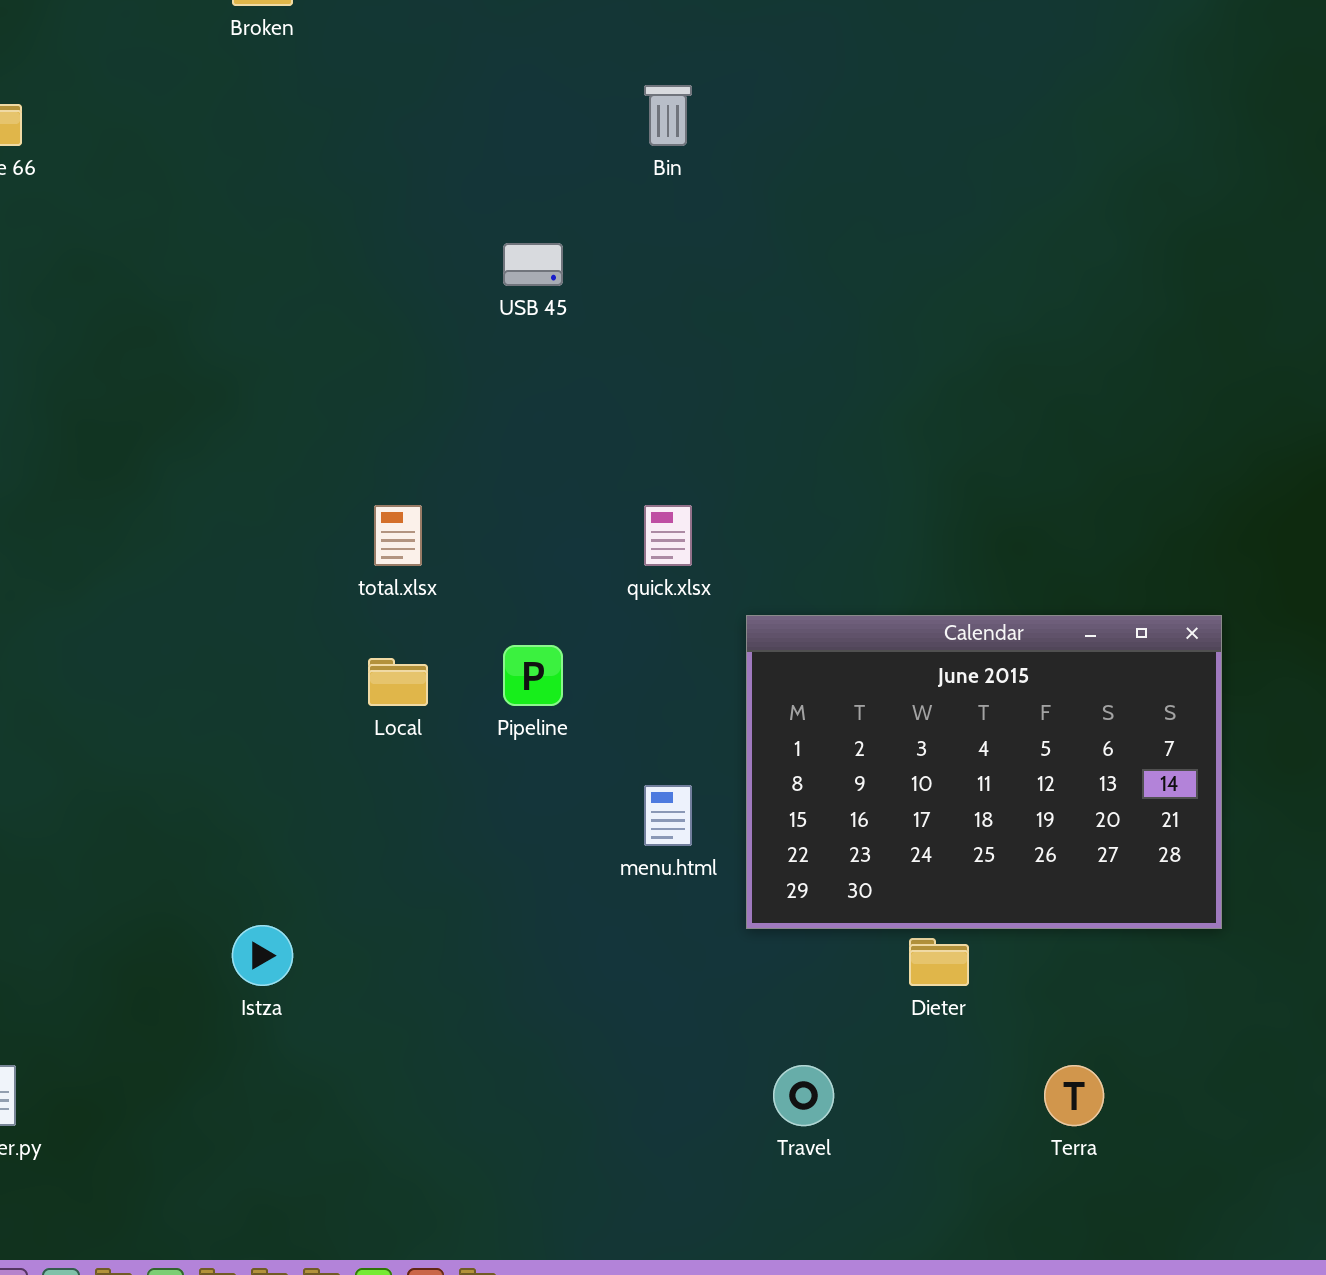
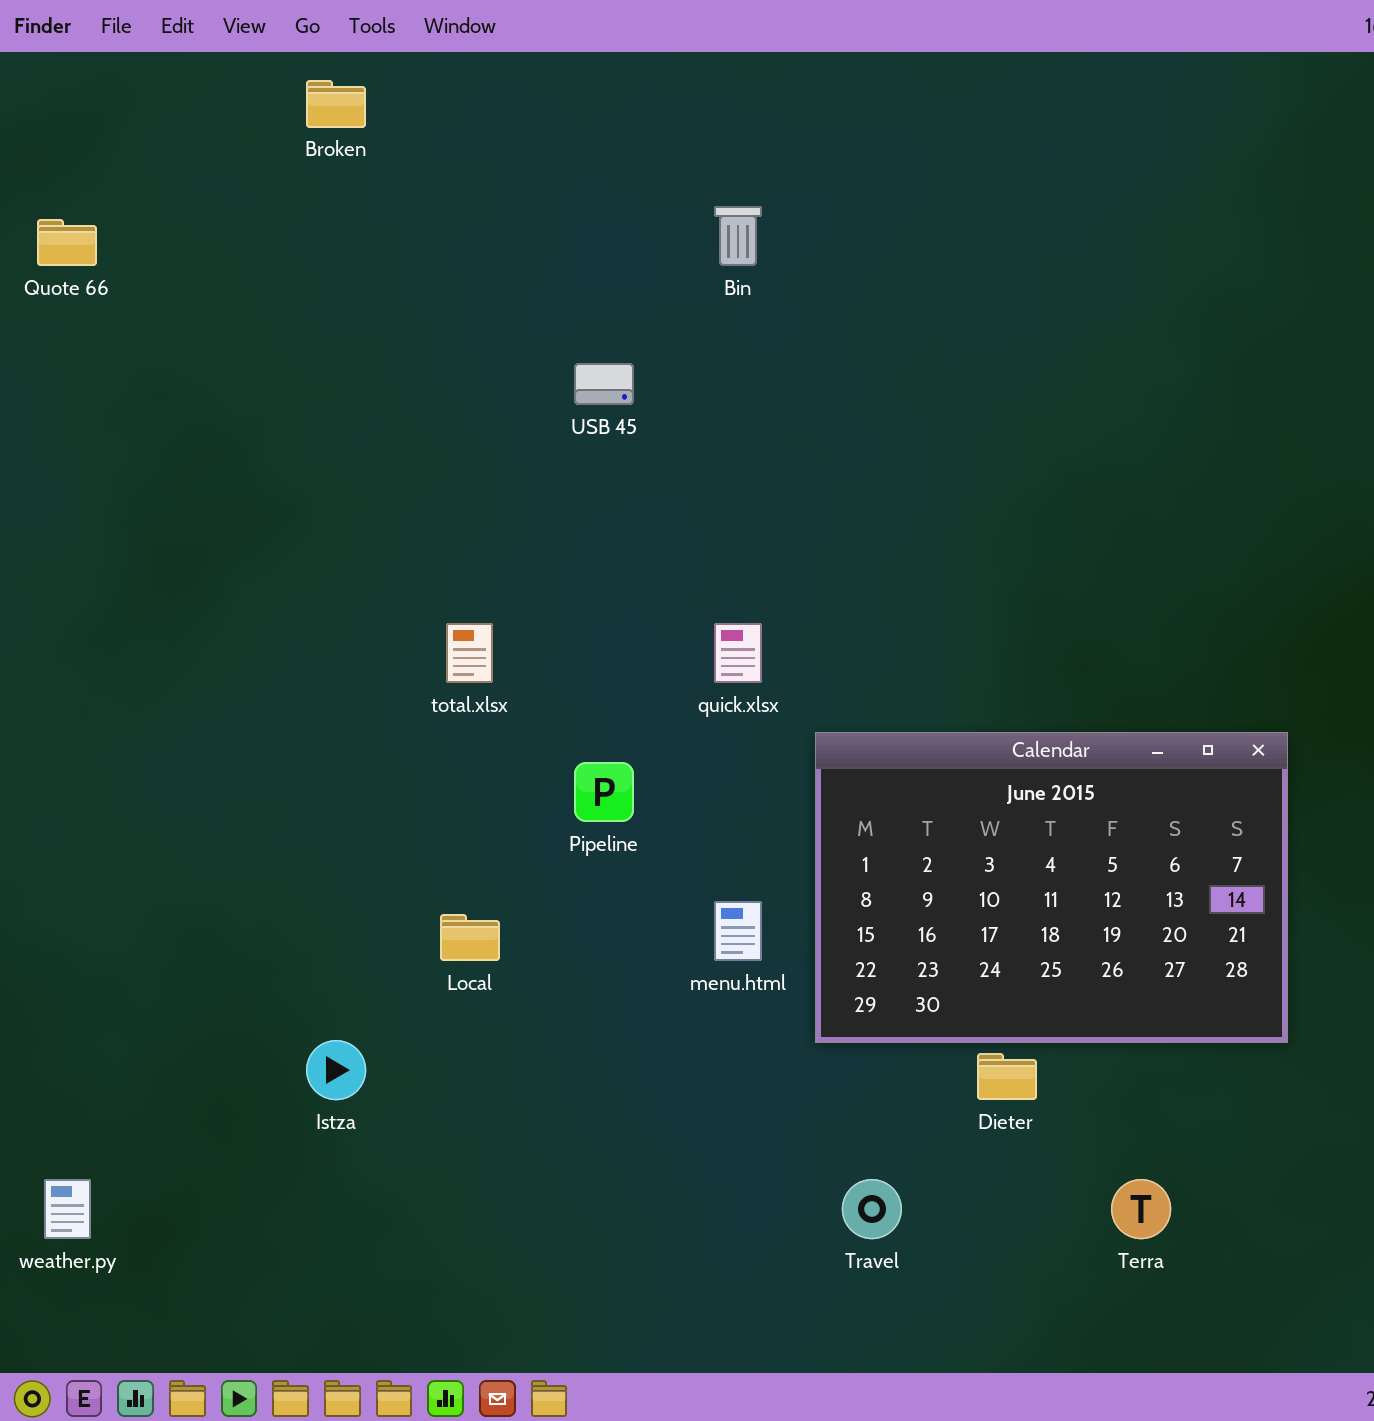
Local: [368,658,428,706] -> [440,914,500,961], moved

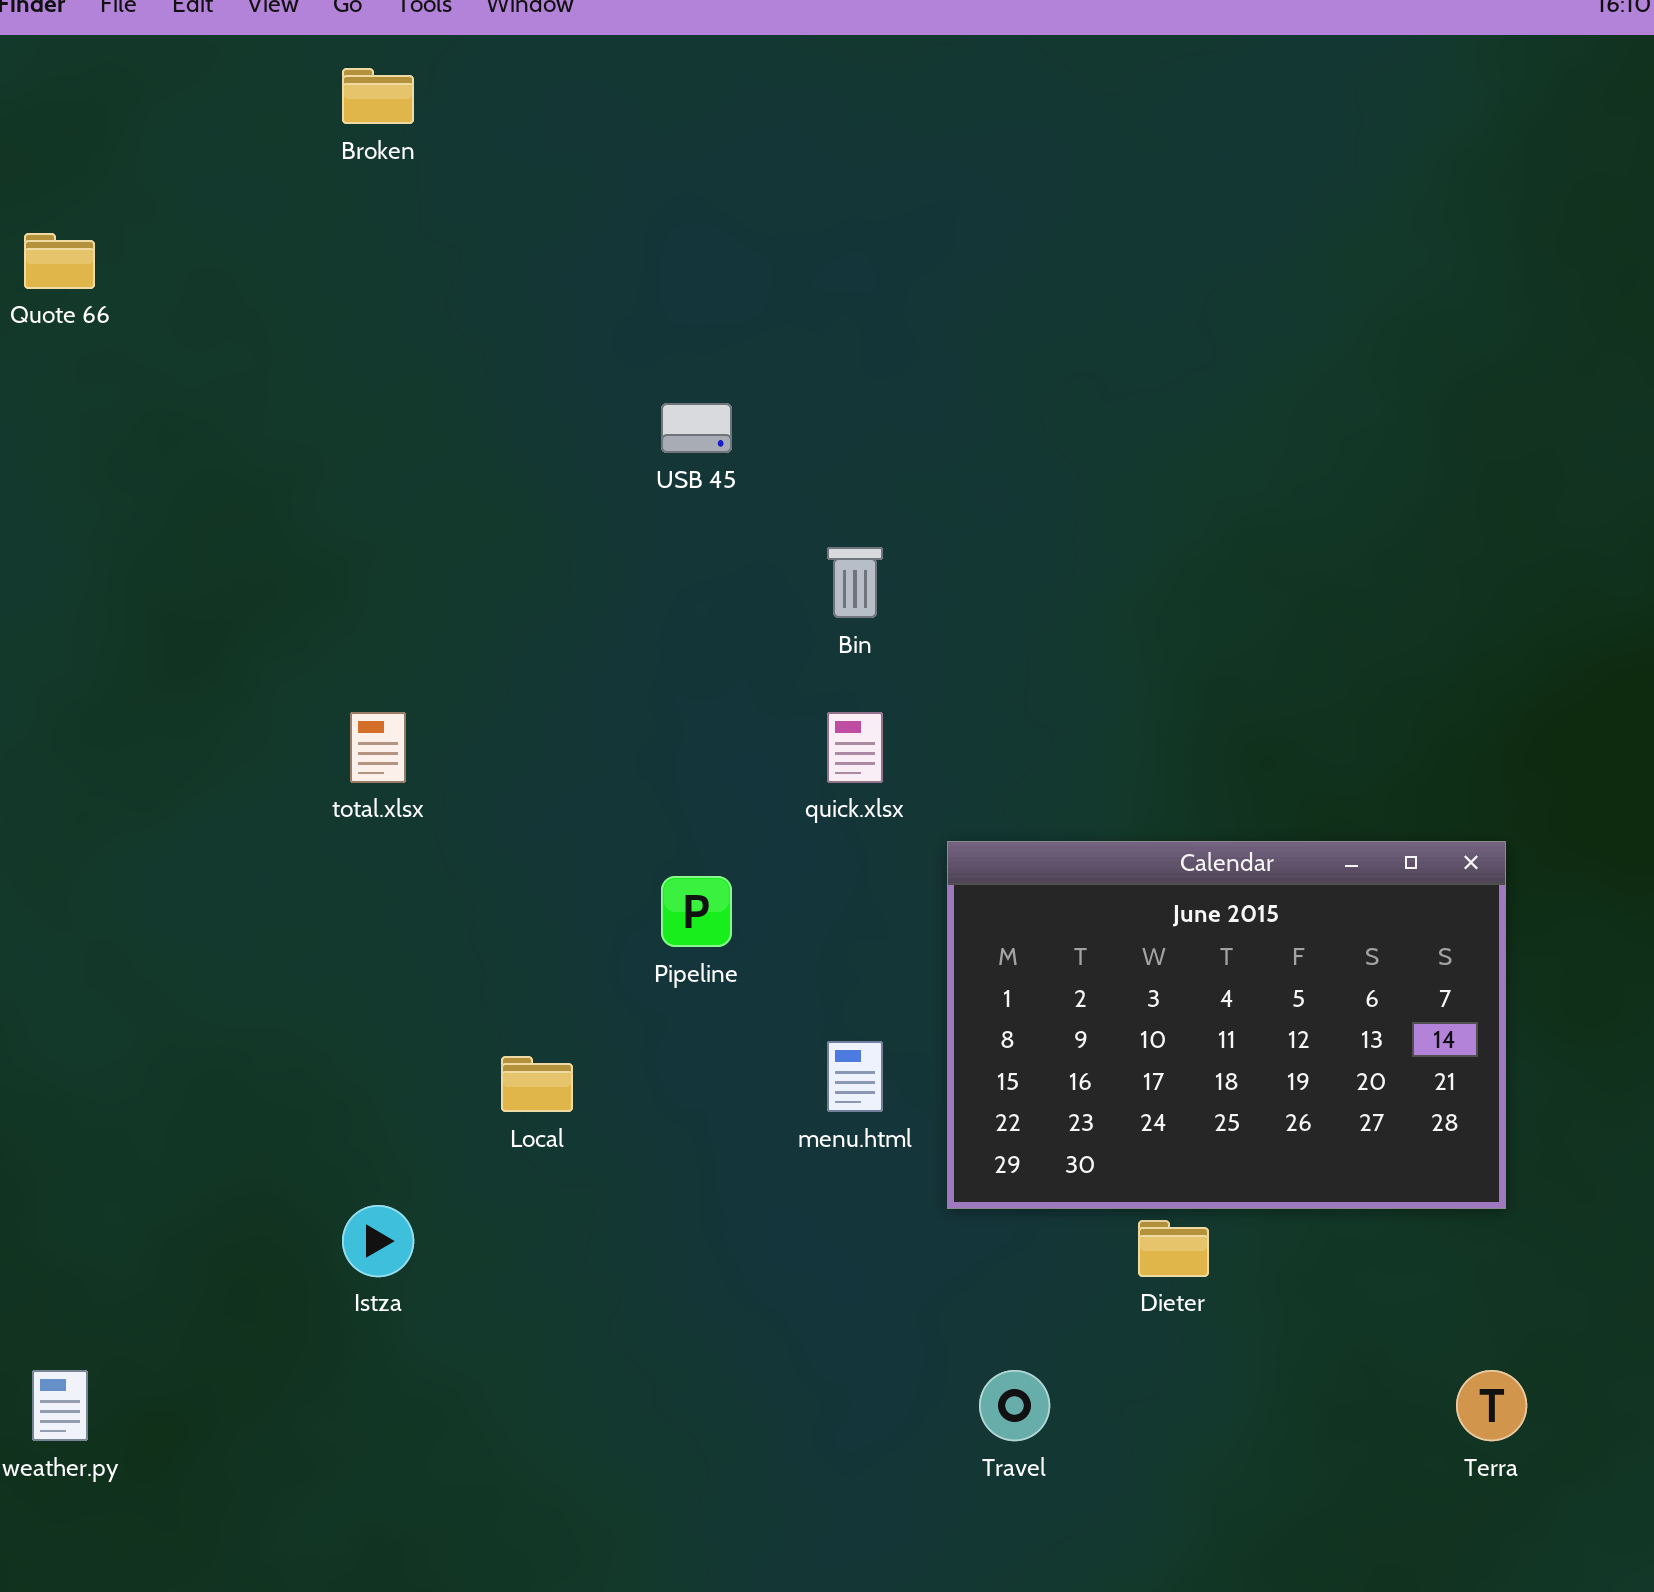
Bin: [714,206,762,266] -> [827,547,883,618], moved
total.xlsx: [446,623,493,683] -> [350,712,406,783], moved
Terra: [1111,1179,1171,1239] -> [1456,1370,1527,1441], moved

